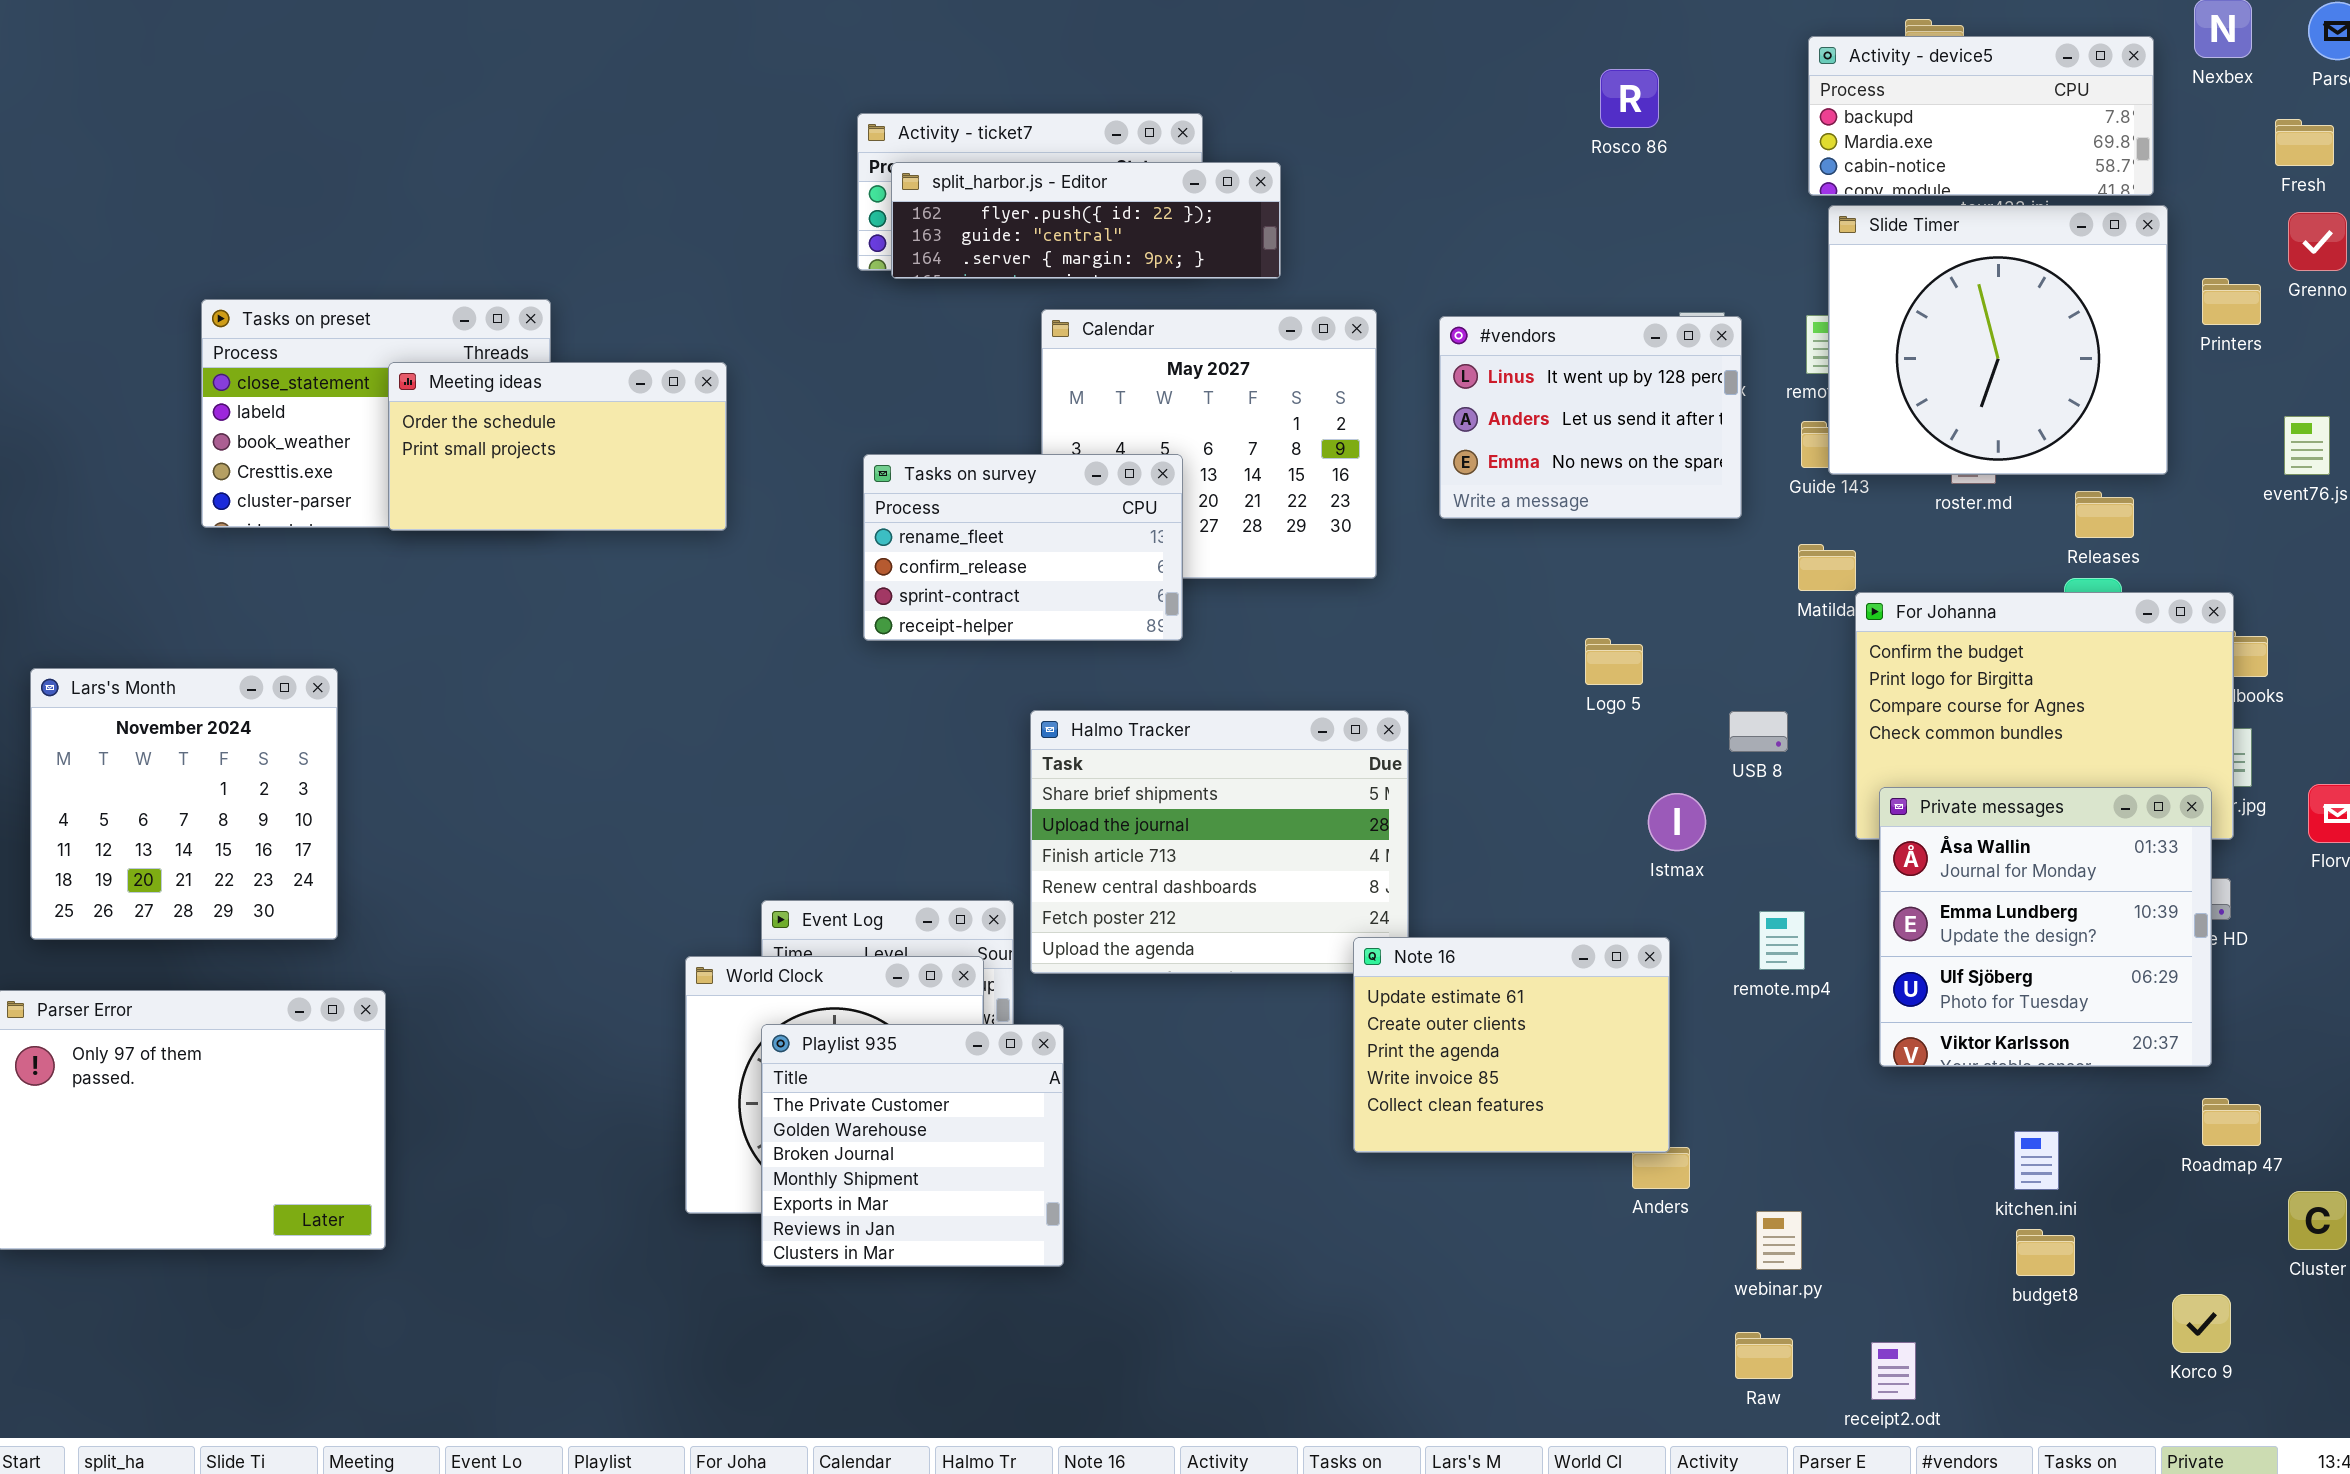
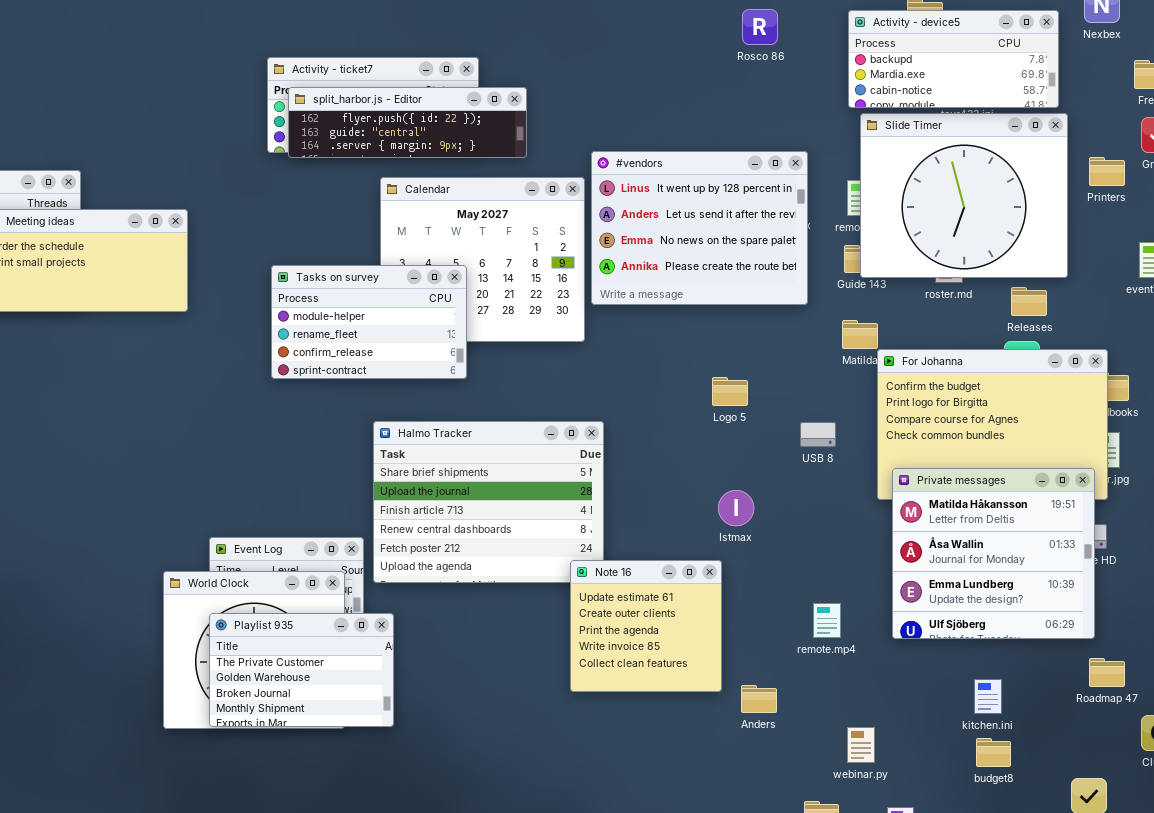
Rosco 86: [1600,69,1659,128] -> [742,9,778,45], moved
#vendors: [1439,316,1742,519] -> [591,151,808,305], resized
Tasks on survey: [863,454,1183,641] -> [271,265,467,379], scrolled up 1 row
Private messages: [1879,787,2212,1067] -> [892,468,1095,639], scrolled up 1 row
Istmax: [1648,793,1706,851] -> [718,490,754,526], moved
remote.mp4: [1759,911,1805,970] -> [813,603,841,638], moved
Note 16: [1353,937,1670,1153] -> [570,560,722,692], resized
Playlist 935: [761,1024,1064,1267] -> [209,613,394,727], resized
webinar.py: [1756,1211,1802,1270] -> [847,727,875,763], moved

